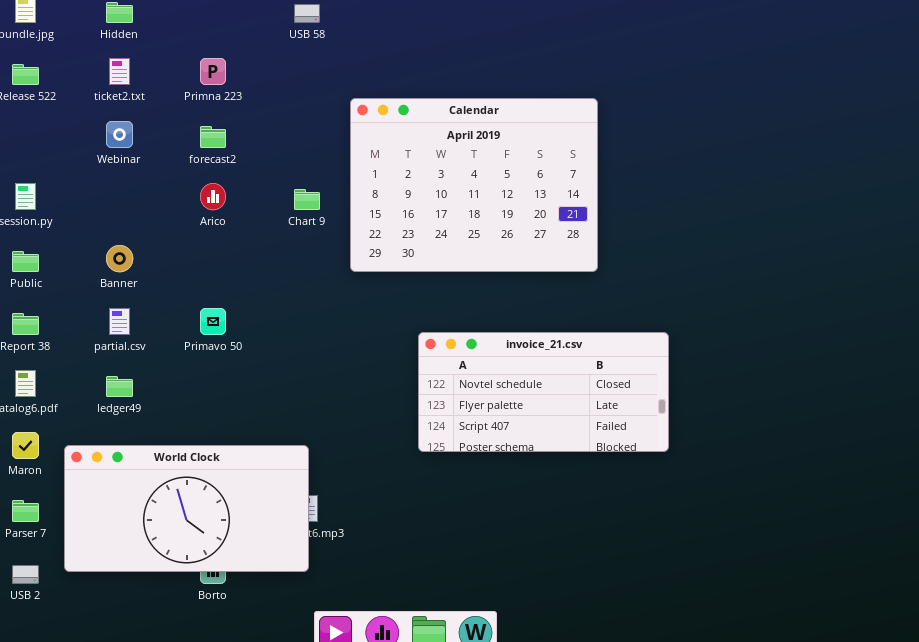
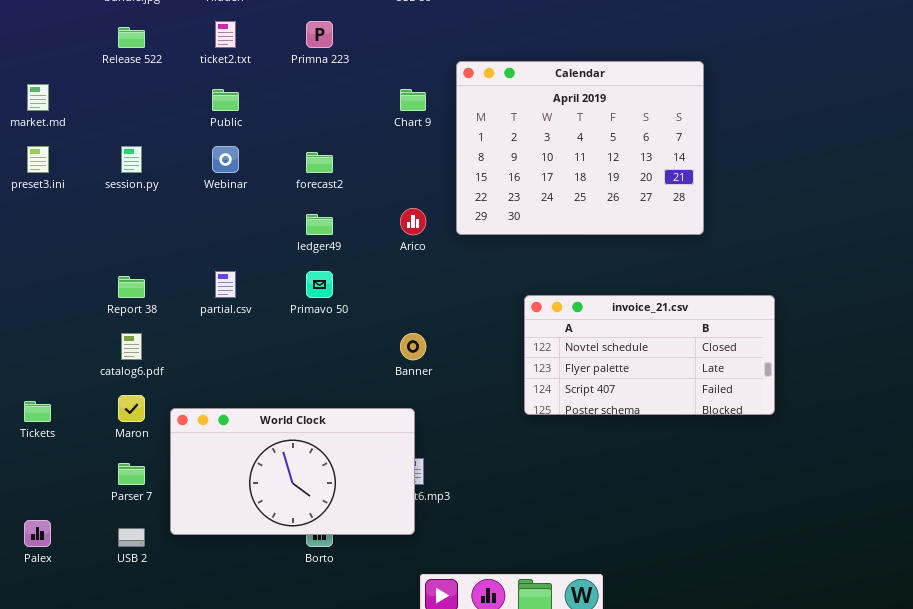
Webinar: [106,121,133,148] -> [212,146,239,173], moved
forecast2: [200,126,226,148] -> [306,152,333,173], moved
Arico: [200,183,226,210] -> [400,208,426,235], moved
Chart 9: [294,189,320,210] -> [400,89,426,111], moved
Banner: [106,245,133,272] -> [400,333,426,360], moved
Public: [12,251,39,272] -> [212,89,239,111], moved
ledger49: [106,376,133,397] -> [306,214,333,235], moved

